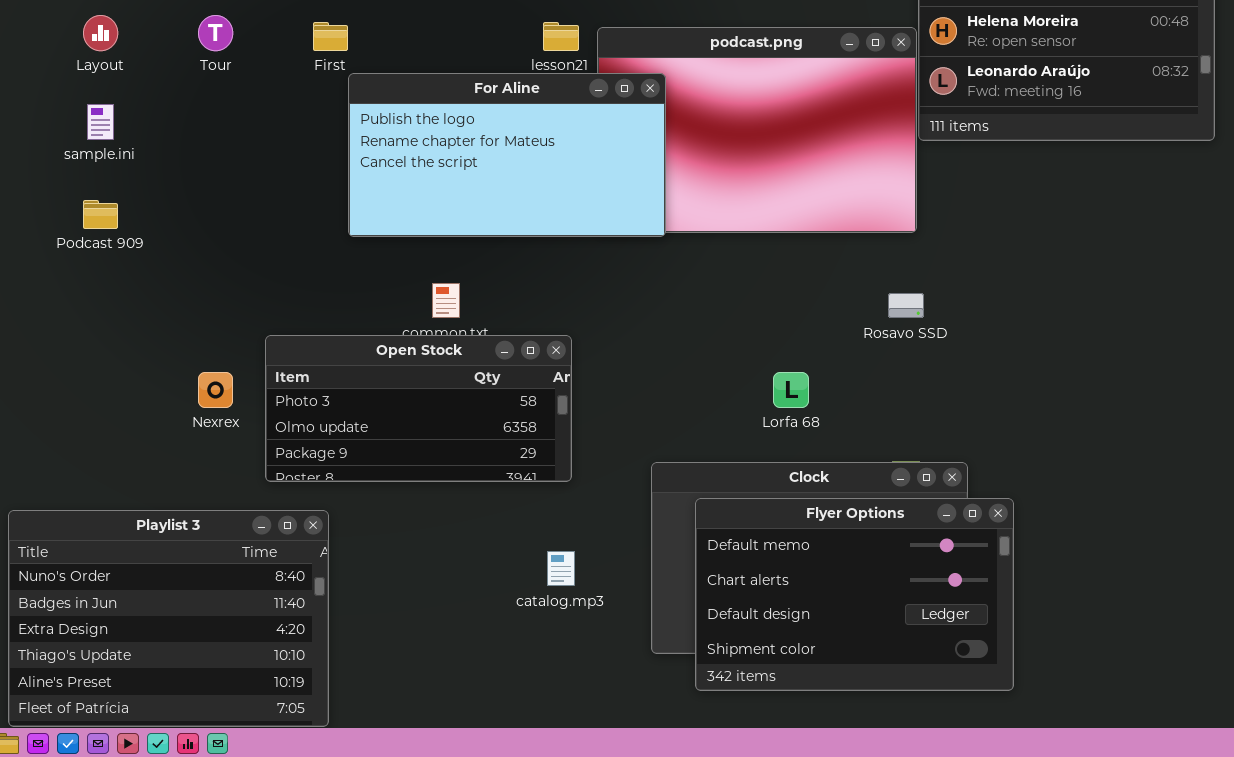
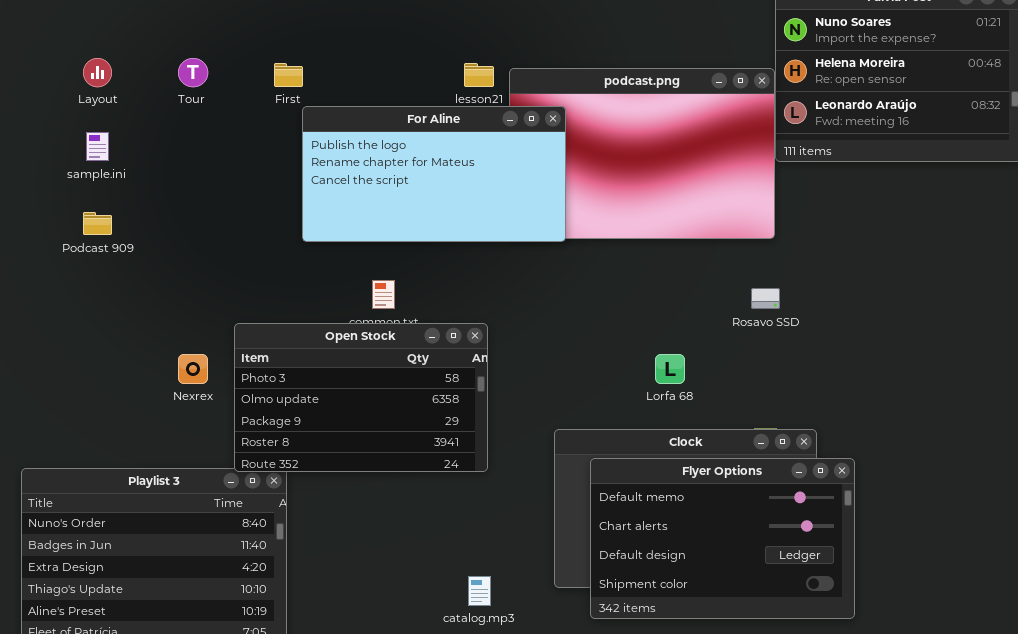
Open Stock: [265,335,572,482] -> [234,323,488,472], resized
catalog.mp3: [547,551,575,586] -> [468,576,491,606], moved

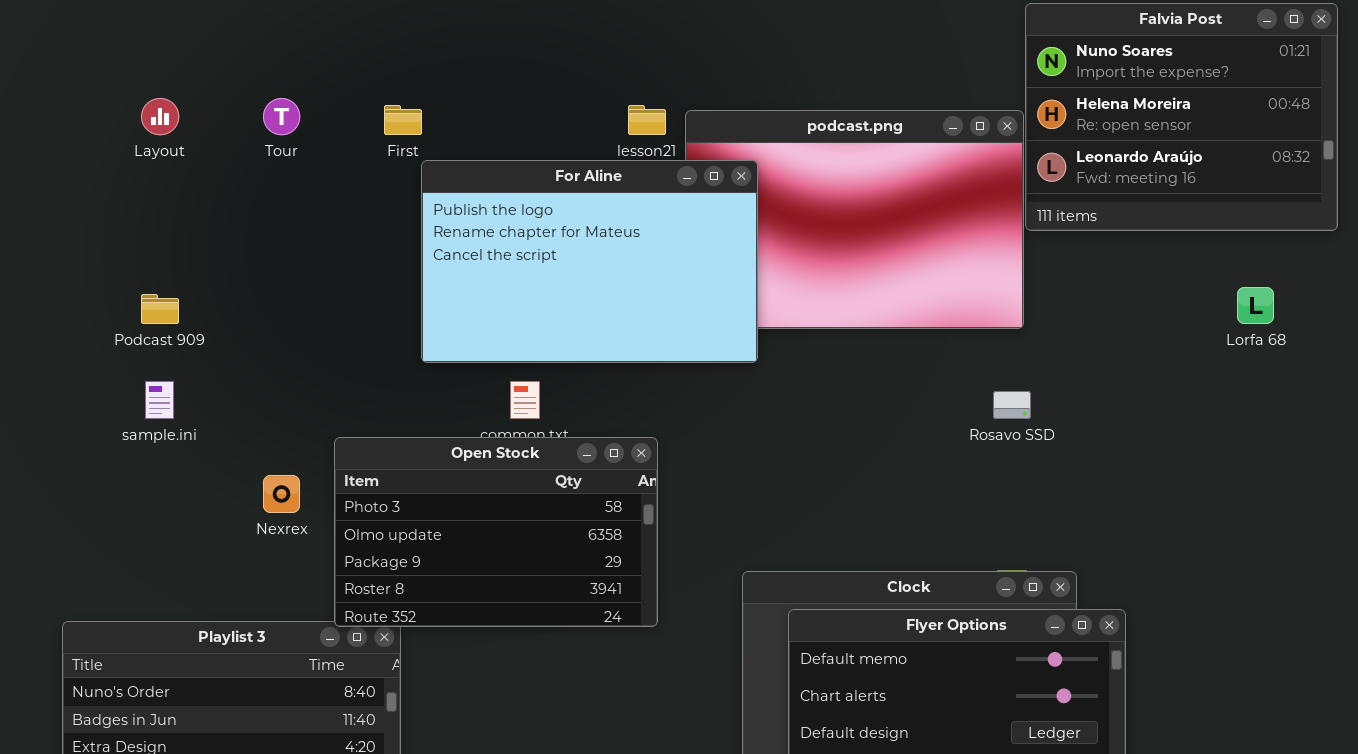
For Aline: [302,106,566,242] -> [421,160,758,363], resized
sample.ini: [86,132,109,161] -> [145,381,174,419], moved
Lorfa 68: [655,354,685,384] -> [1237,287,1274,324], moved

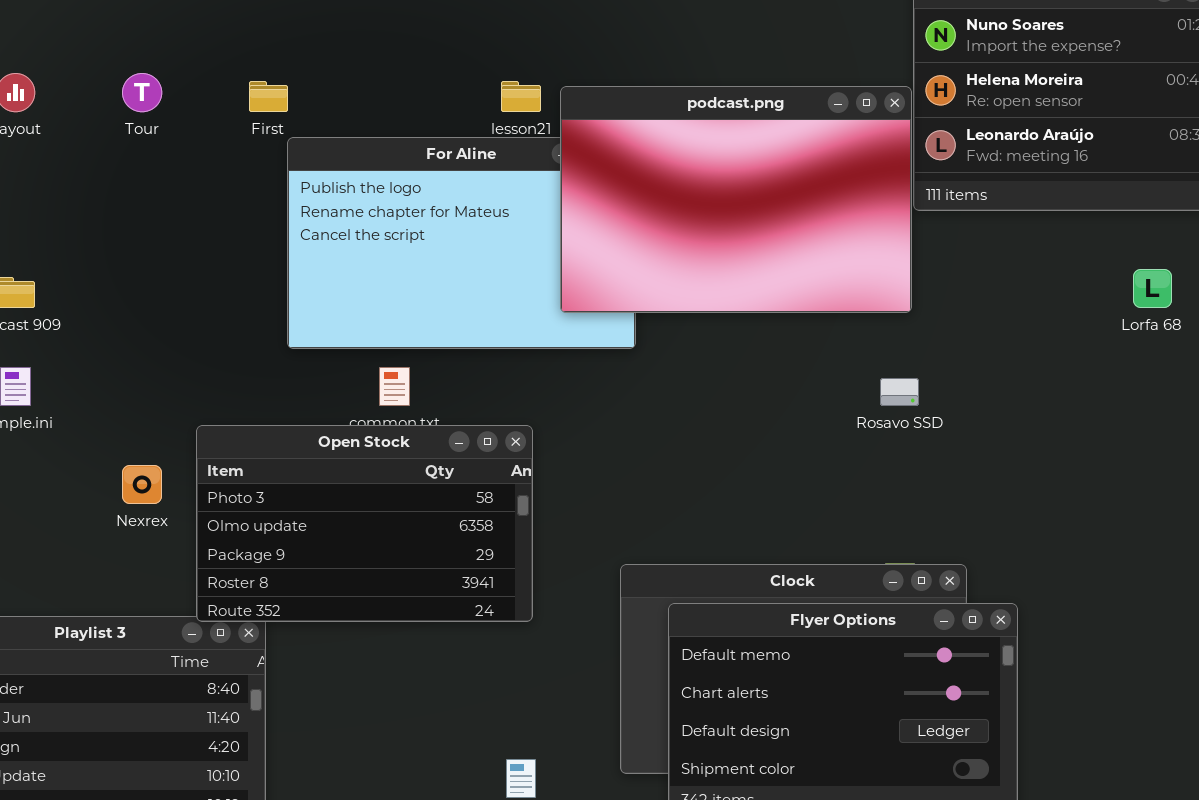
podcast.png: [685,110,1024,329] -> [560,86,912,313], raised

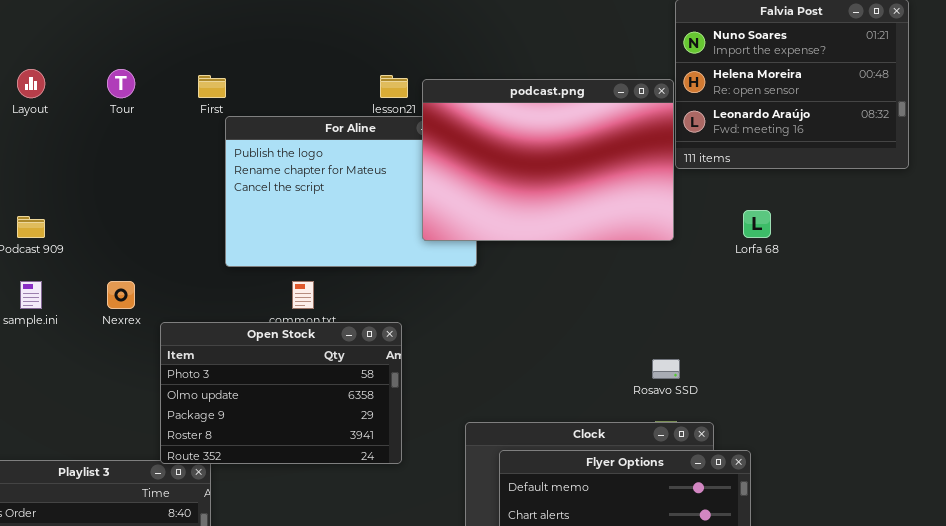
Lorfa 68: [1133,269,1172,308] -> [743,210,771,238], moved
Rosavo SSD: [880,378,919,406] -> [652,359,680,379], moved
Nexrex: [122,465,162,504] -> [107,281,135,309], moved

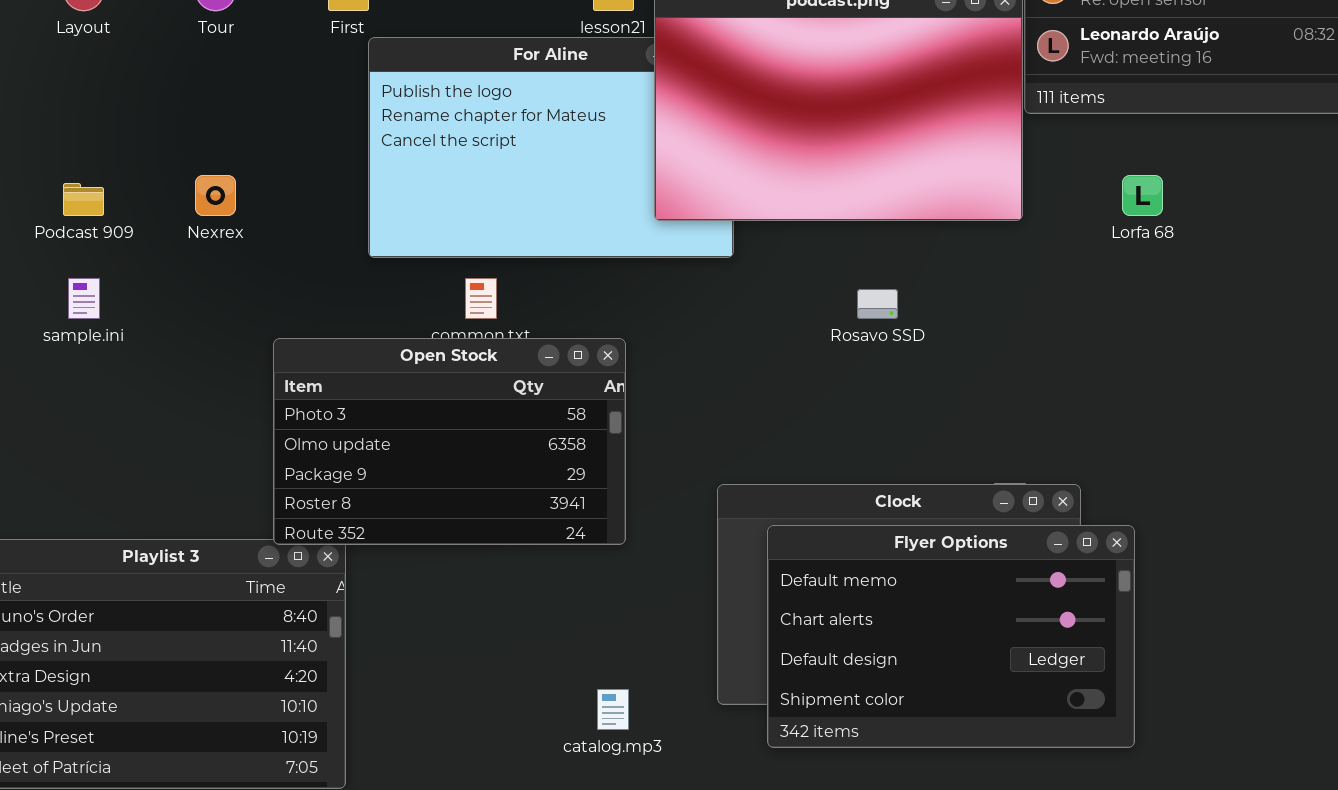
Nexrex: [107,281,135,309] -> [195,175,236,216], moved
Rosavo SSD: [652,359,680,379] -> [857,289,898,319], moved

